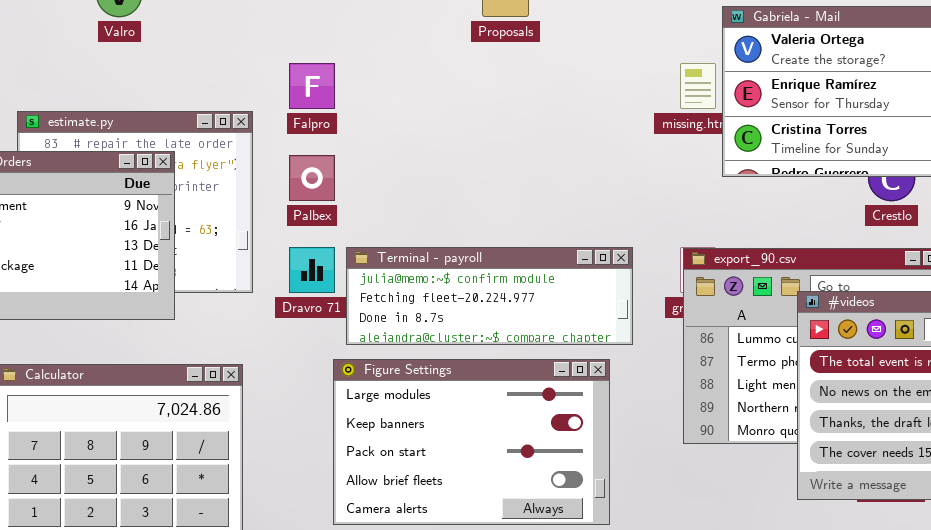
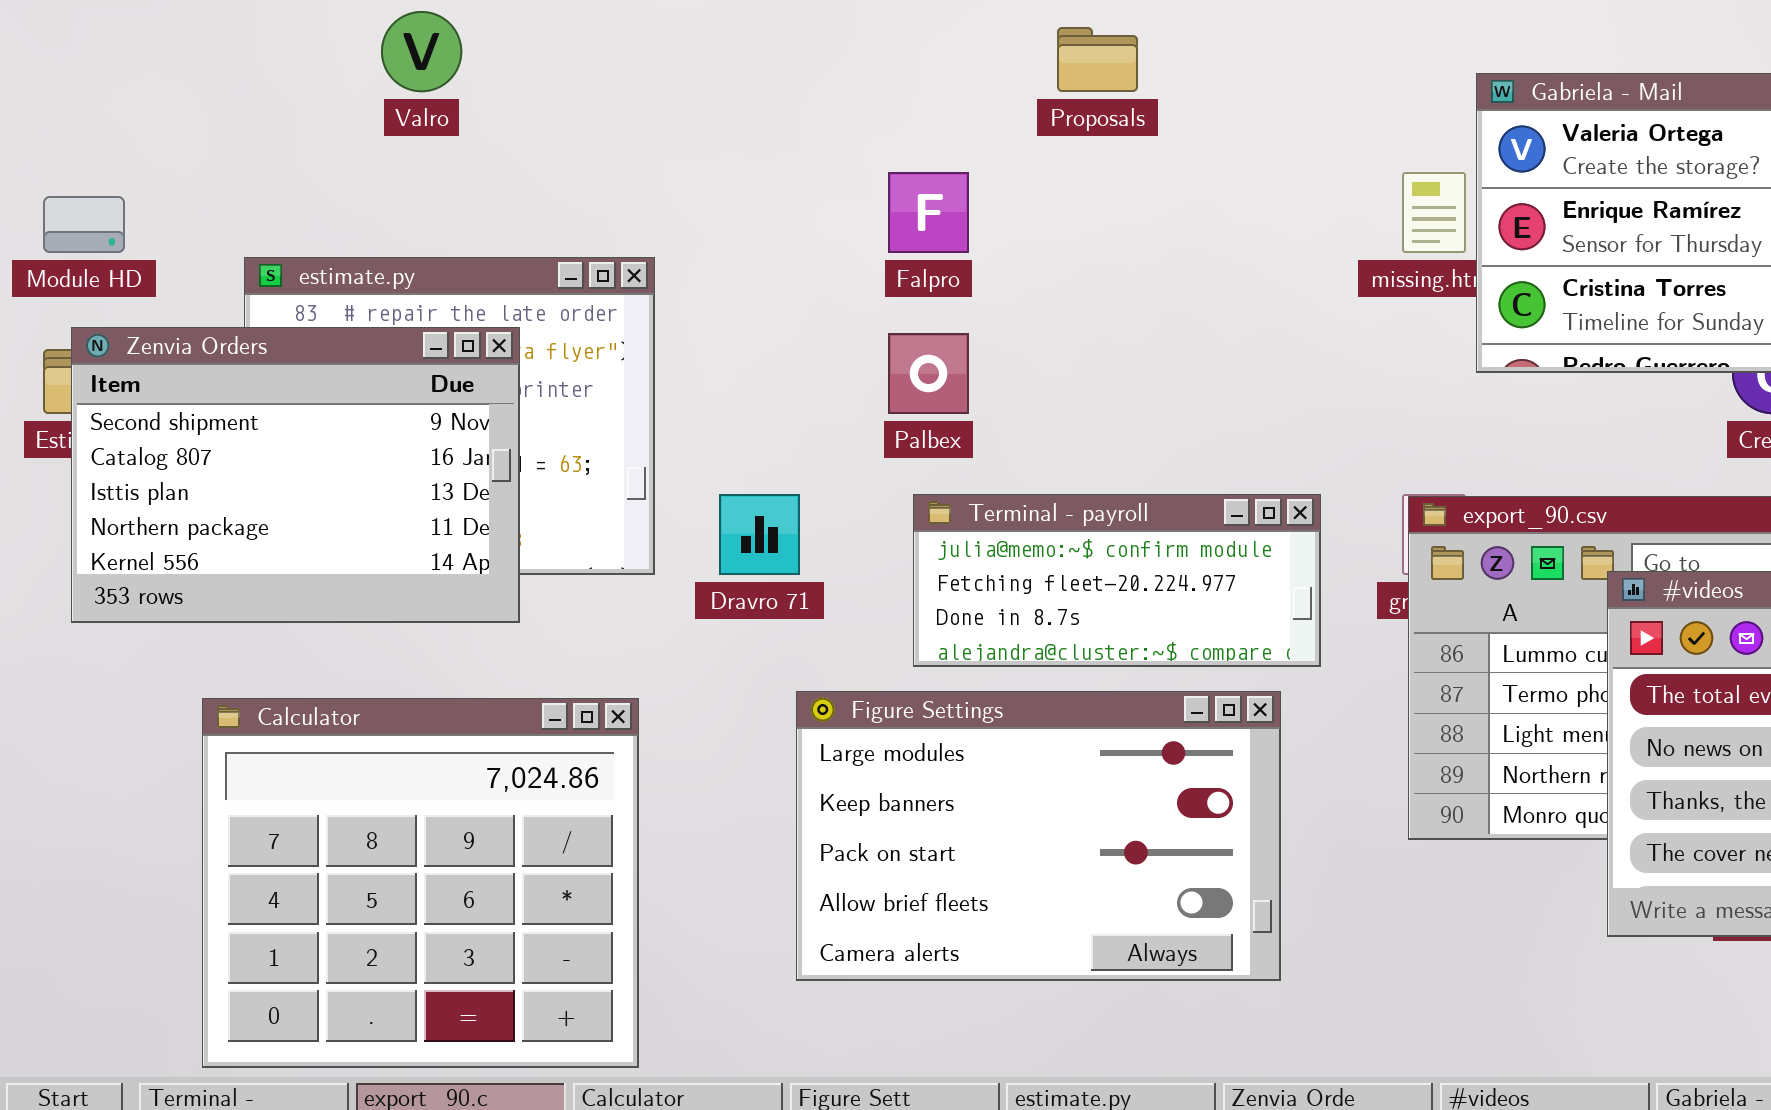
Falpro: [289,63,335,109] -> [888,172,969,253], moved
Palbex: [289,155,335,201] -> [888,333,969,414], moved
Terminal - payroll: [346,247,633,345] -> [913,494,1321,667], resized

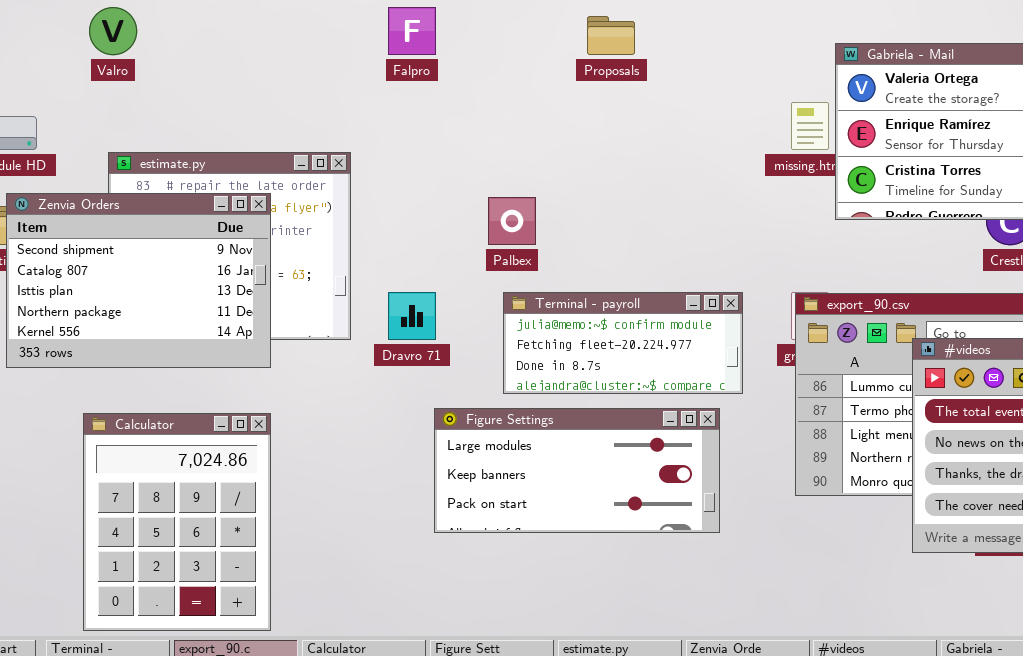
Valro: [381,11,462,92] -> [89,7,137,55], moved
Falpro: [888,172,969,253] -> [388,7,436,55], moved
Figure Settings: [796,691,1281,981] -> [434,408,720,533], resized
Calculator: [202,698,639,1068] -> [83,413,271,631], resized

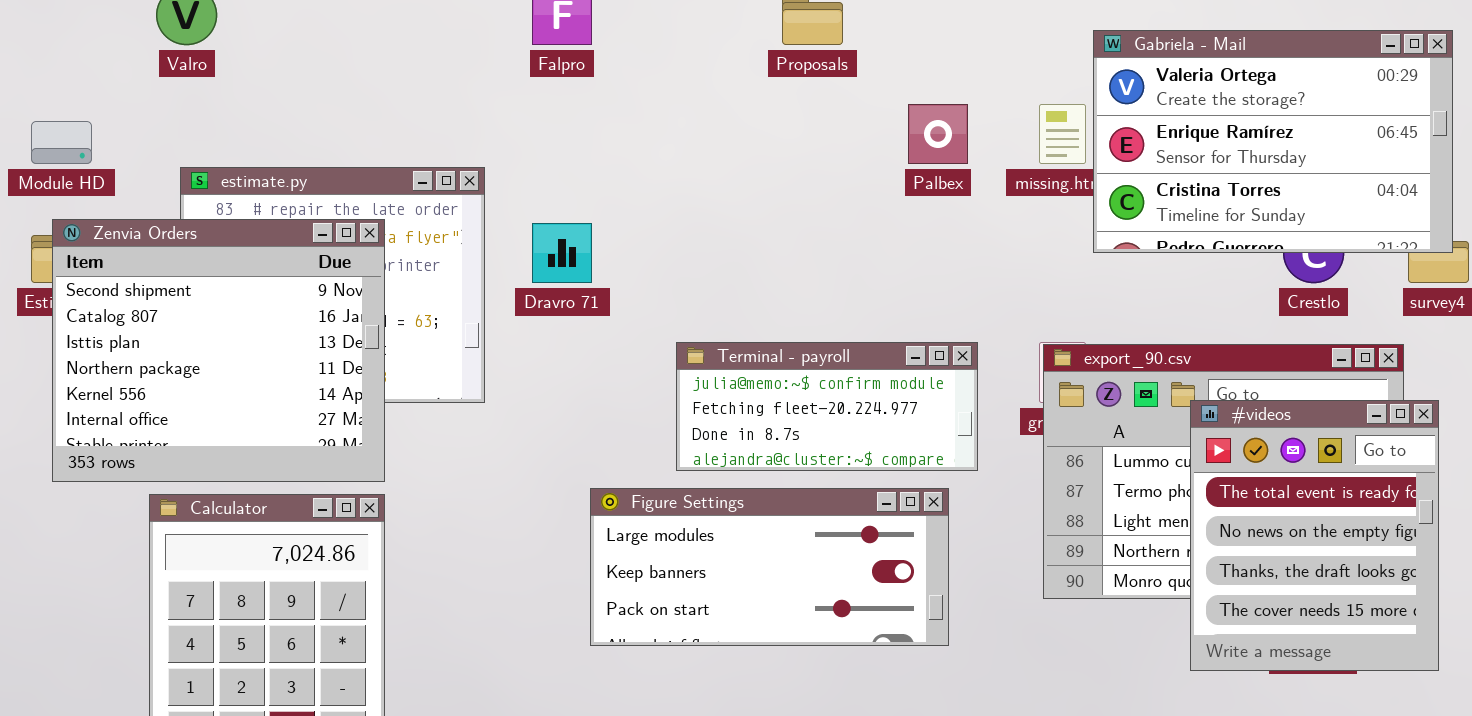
Zenvia Orders: [6,193,271,368] -> [52,219,385,482], resized
Palbex: [488,197,536,245] -> [908,104,968,164], moved
Dravro 71: [388,292,436,340] -> [532,223,592,283], moved

